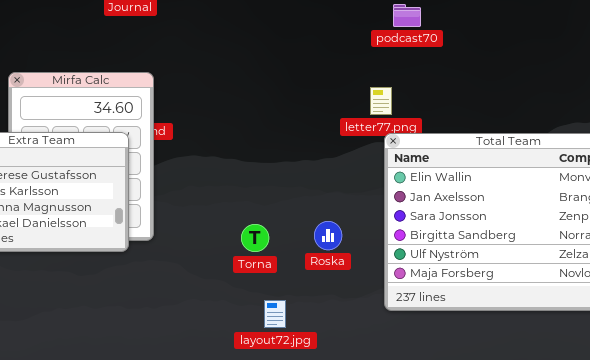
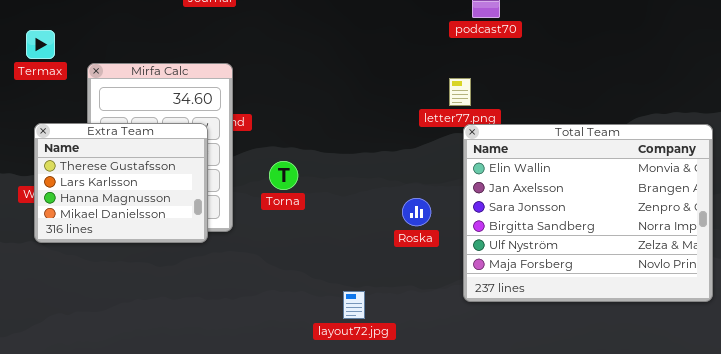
Roska: [314,221,342,250] -> [402,198,431,226], moved
Torna: [241,224,269,252] -> [269,161,298,190], moved

